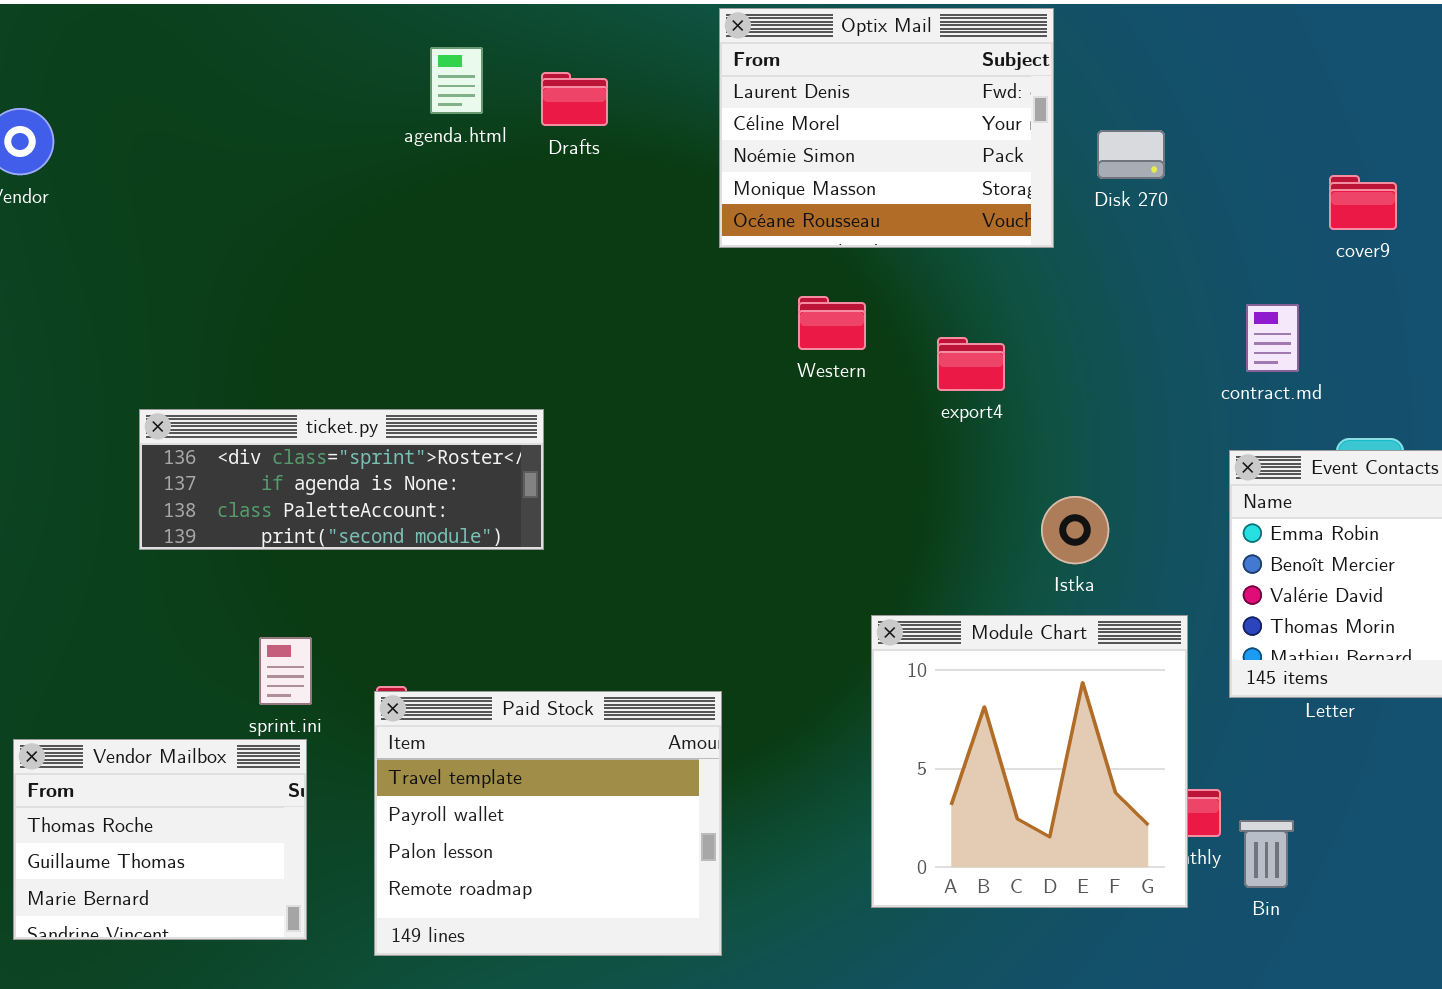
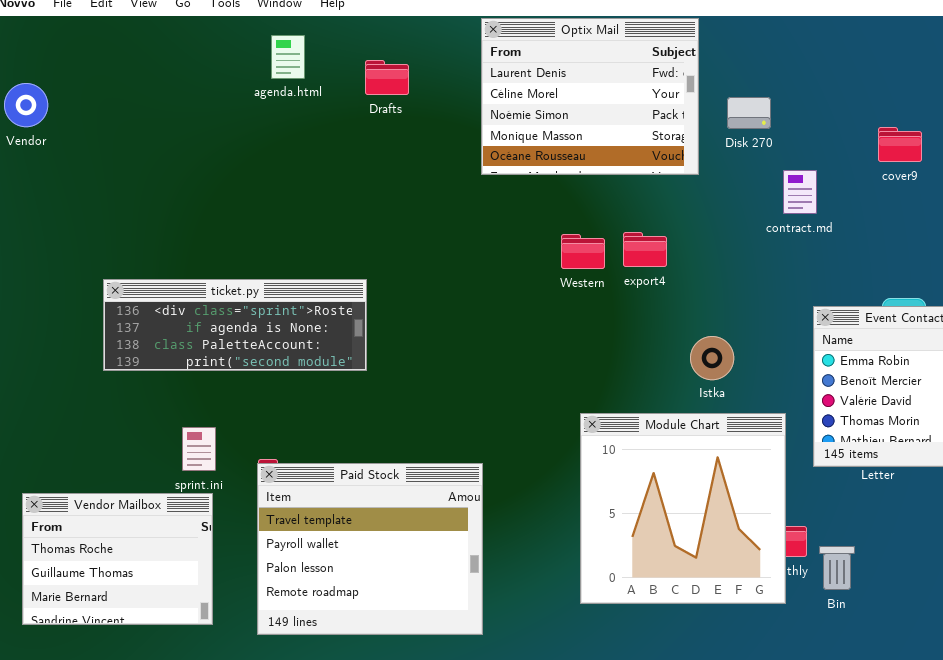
agenda.html: [430,47,483,114] -> [271,35,305,79], moved
Western: [798,296,866,350] -> [561,234,605,269], moved
contract.md: [1246,304,1299,372] -> [783,170,817,214], moved

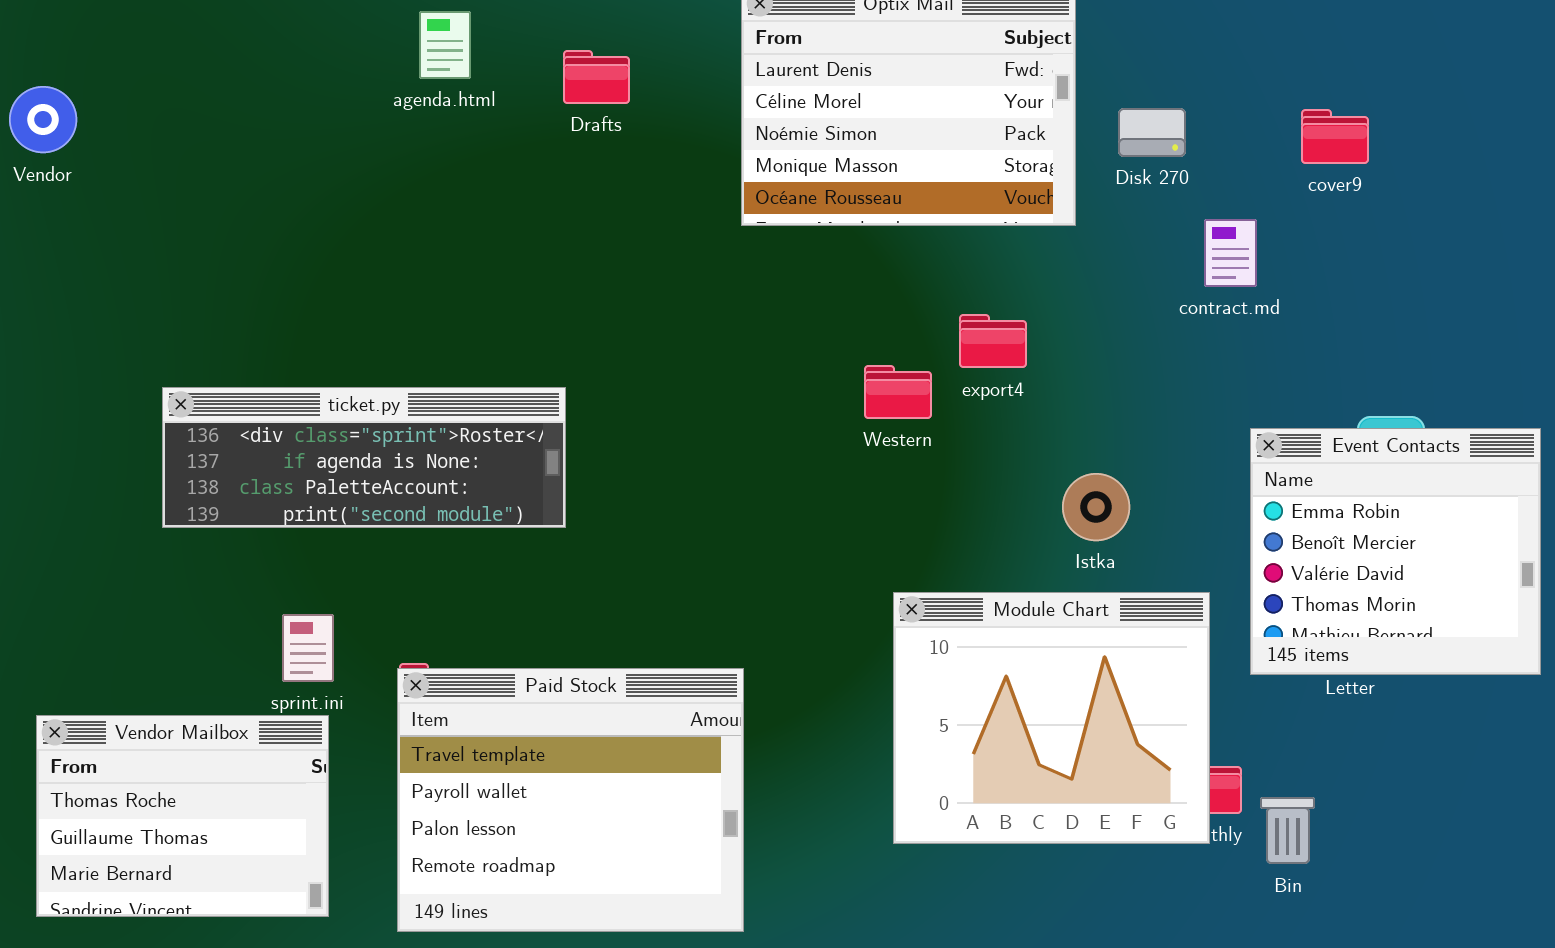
cover9: [878,127,922,162] -> [1301,109,1369,164], moved
Western: [561,234,605,269] -> [864,365,932,419], moved
Module Chart: [580,413,786,604] -> [893,592,1210,844], resized

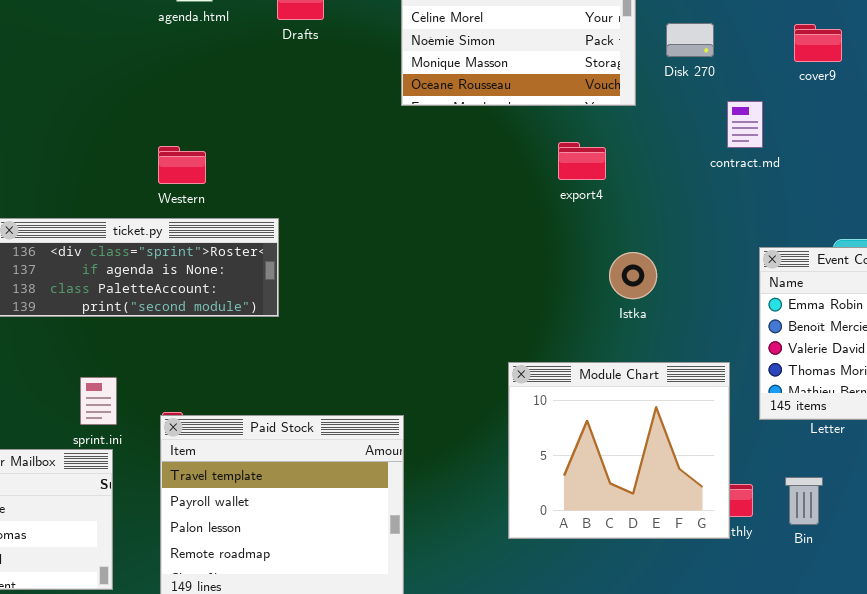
export4: [959,314,1027,368] -> [558,142,606,180], moved
Western: [864,365,932,419] -> [158,146,206,184], moved
Istka: [1062,473,1130,541] -> [609,252,657,299], moved
Bin: [1260,797,1315,864] -> [785,477,823,525], moved

